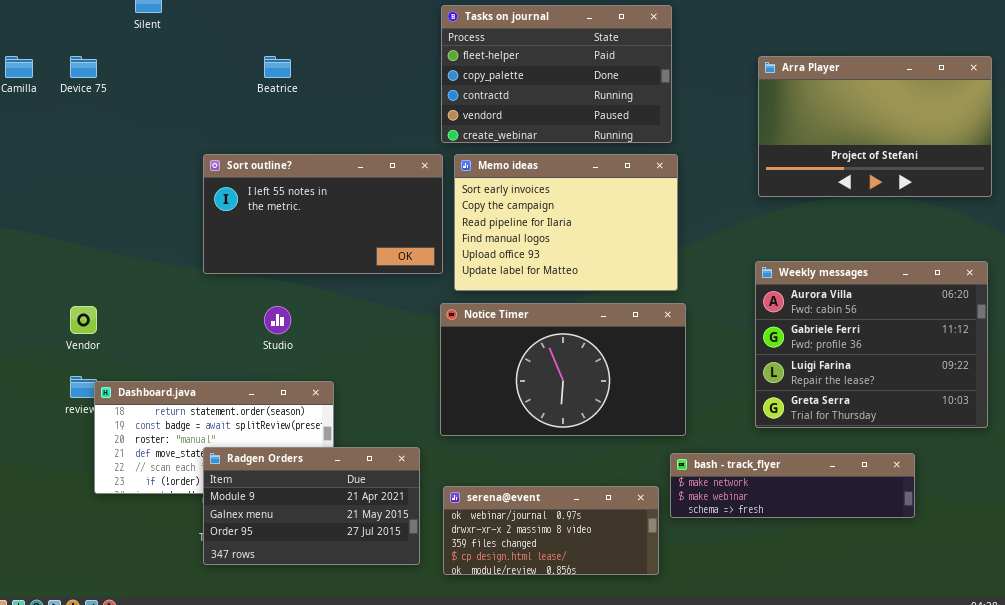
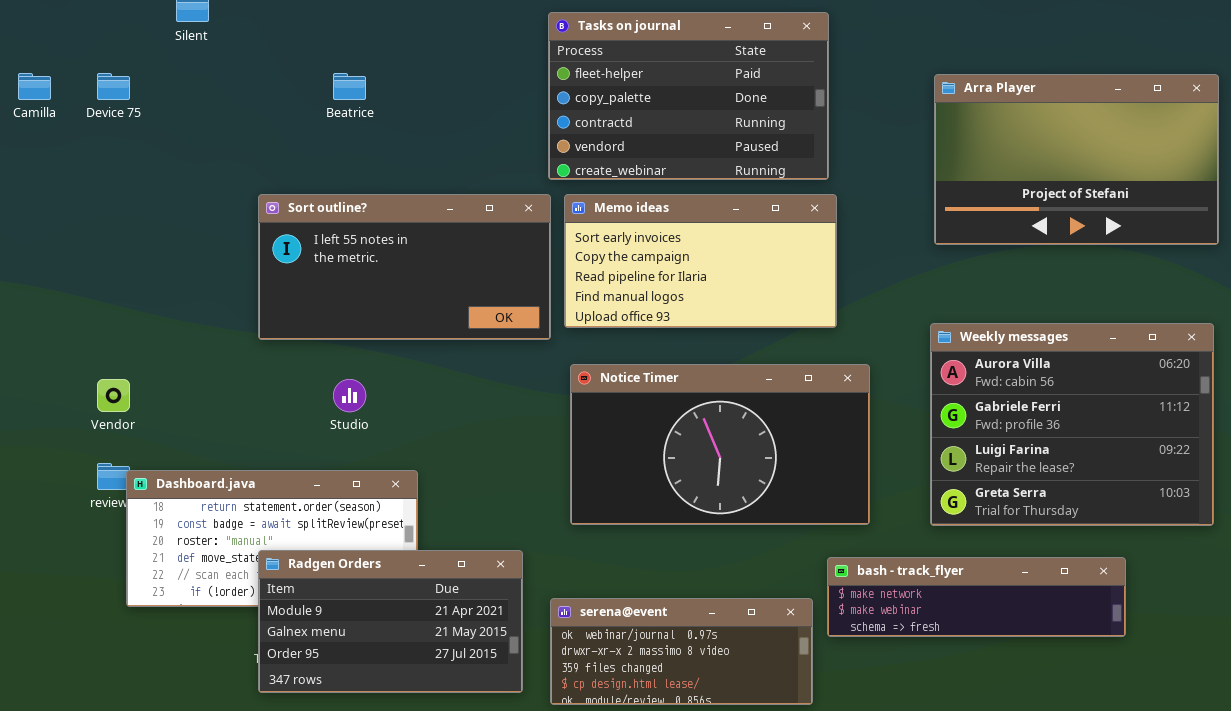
Memo ideas: [454,154,678,291] -> [564,194,837,328], resized
Notice Timer: [440,303,686,436] -> [570,364,870,525], moved

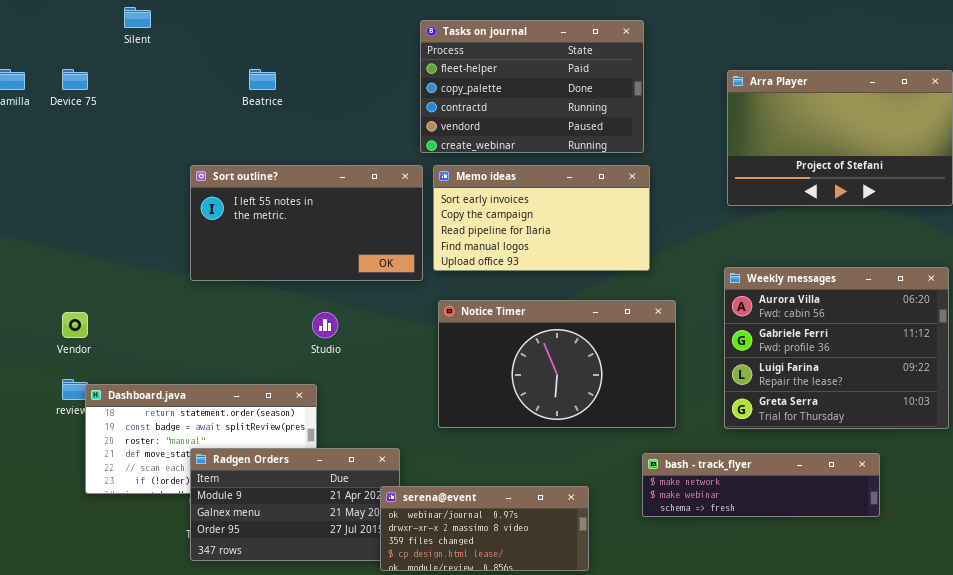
Studio: [333,379,366,412] -> [312,312,338,338], moved
serena@event: [550,598,813,705] -> [380,486,589,571], moved

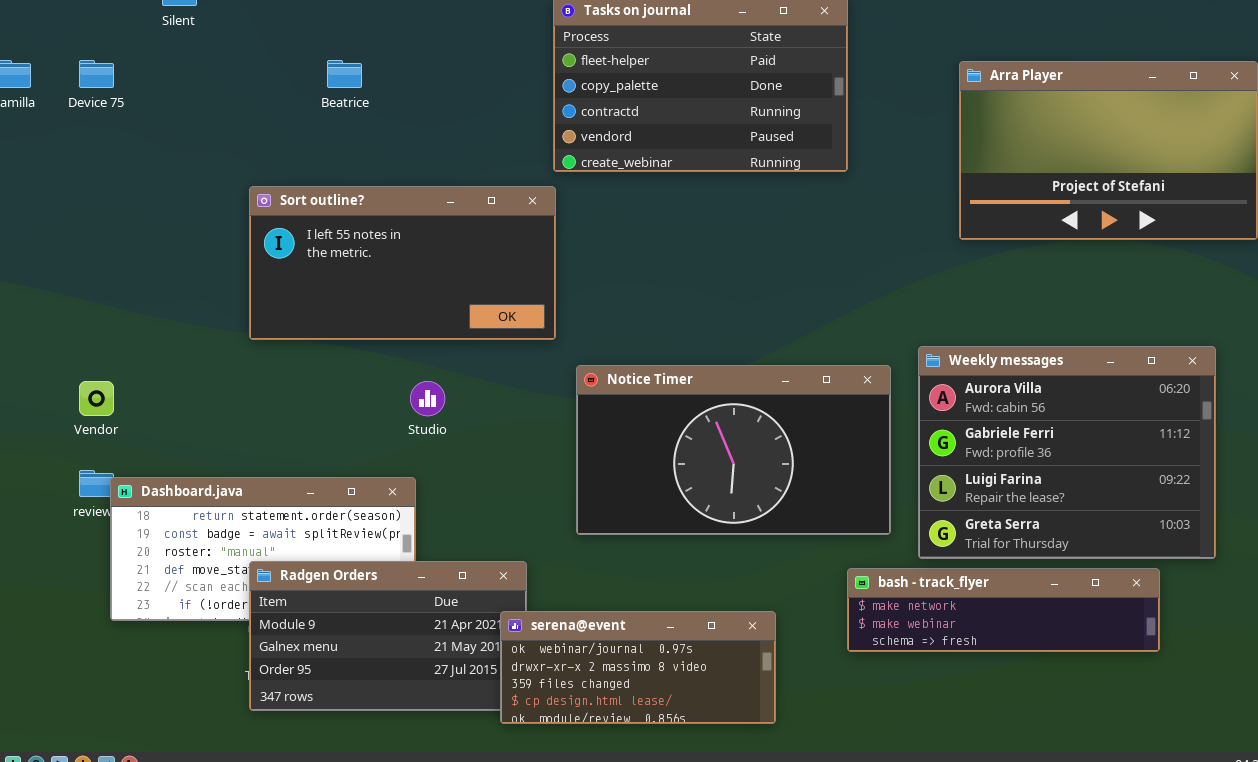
Memo ideas: [433,165,650,271] -> none, closed
Weekly messages: [724,267,949,429] -> [918,346,1216,559], moved

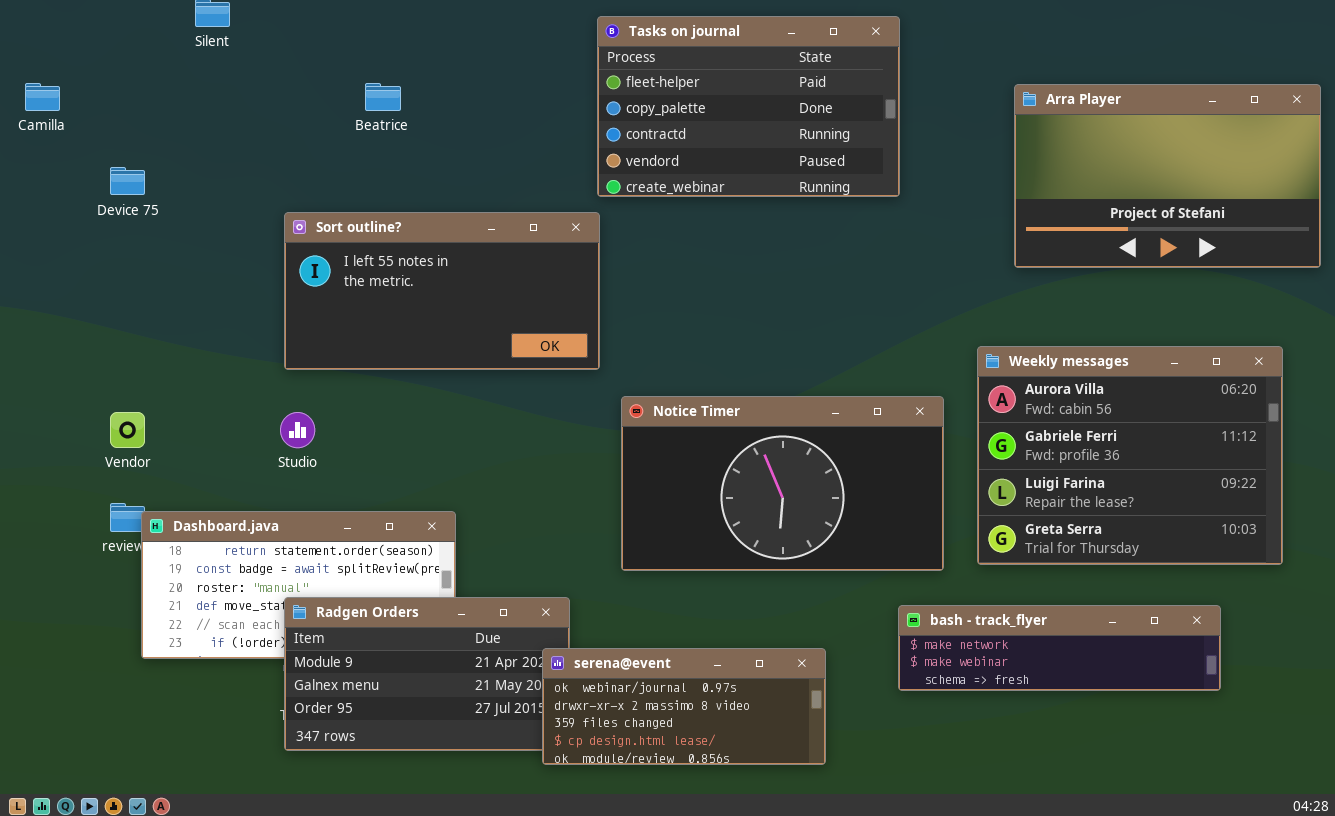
Device 75: [79,60,114,88] -> [110,167,145,195], moved
Weekly messages: [918,346,1216,559] -> [977,346,1283,565], moved
Studio: [410,381,445,416] -> [280,412,315,448], moved

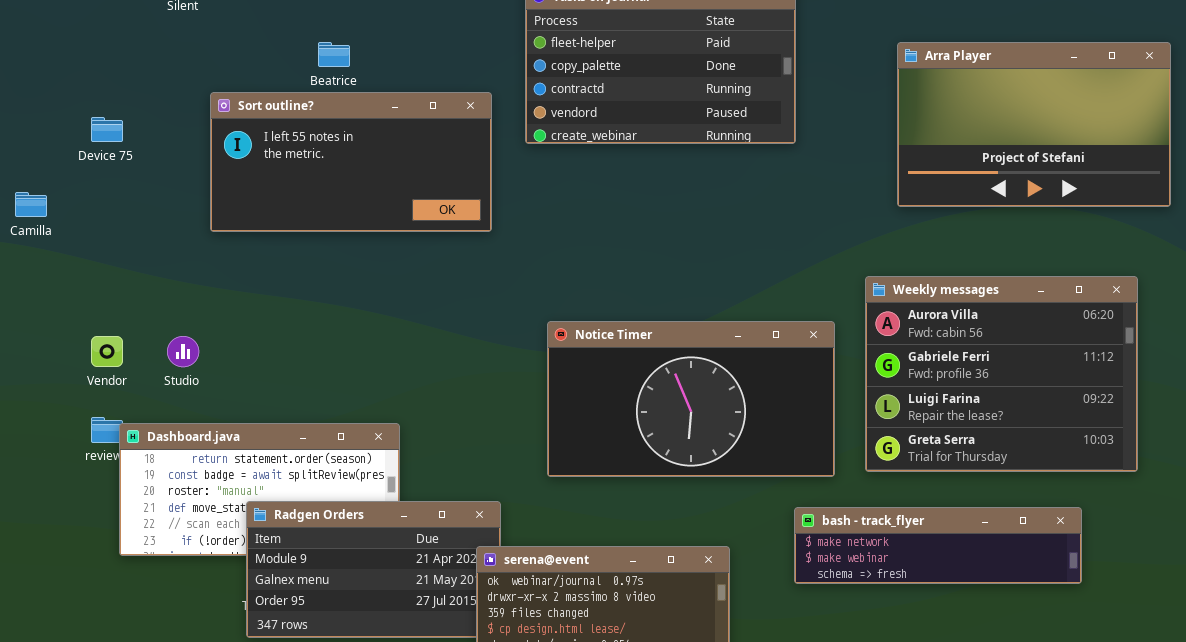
Camilla: [25,83,60,111] -> [15,192,47,217], moved
Sort outline?: [284,212,600,370] -> [210,92,492,232], moved
Studio: [280,412,315,448] -> [167,336,199,367], moved

